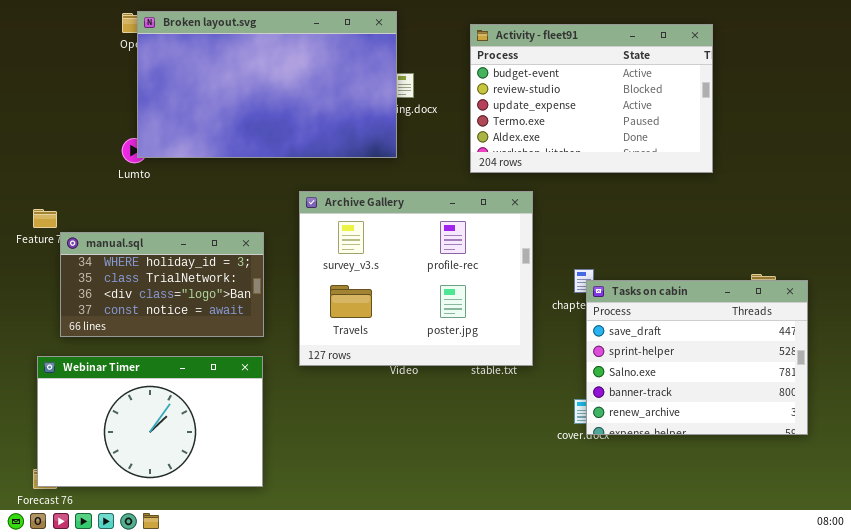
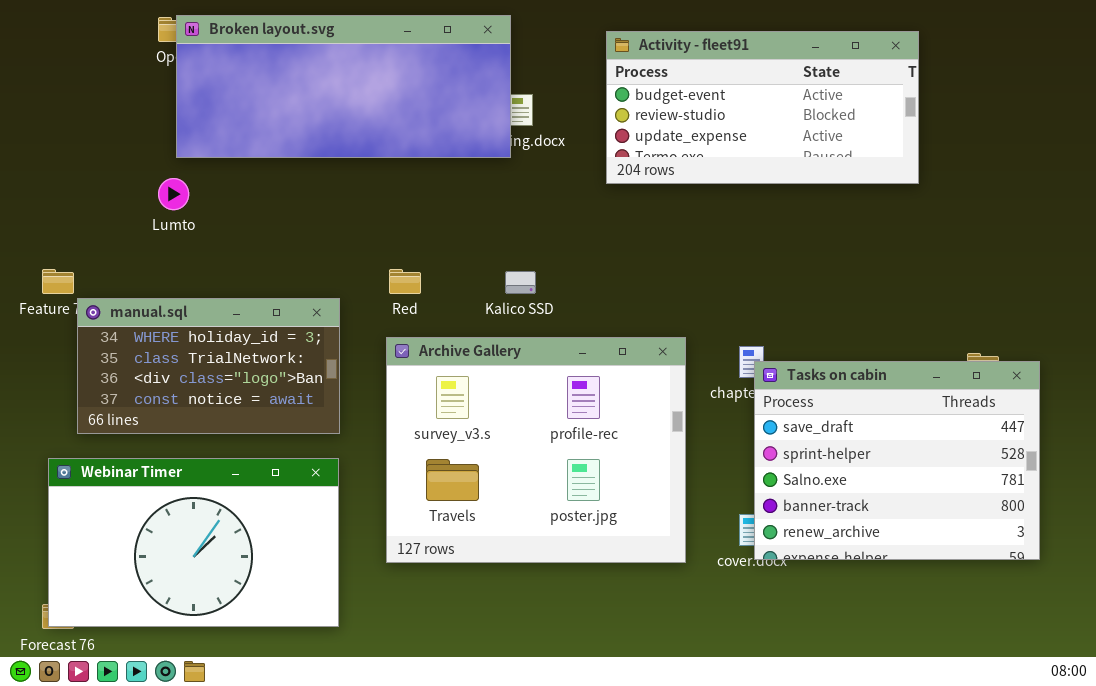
Broken layout.svg: [137,11,397,158] -> [176,15,511,158], resized
Activity - fleet91: [470,24,713,173] -> [606,31,919,184], resized
Archive Gallery: [299,191,533,366] -> [386,337,686,563], moved

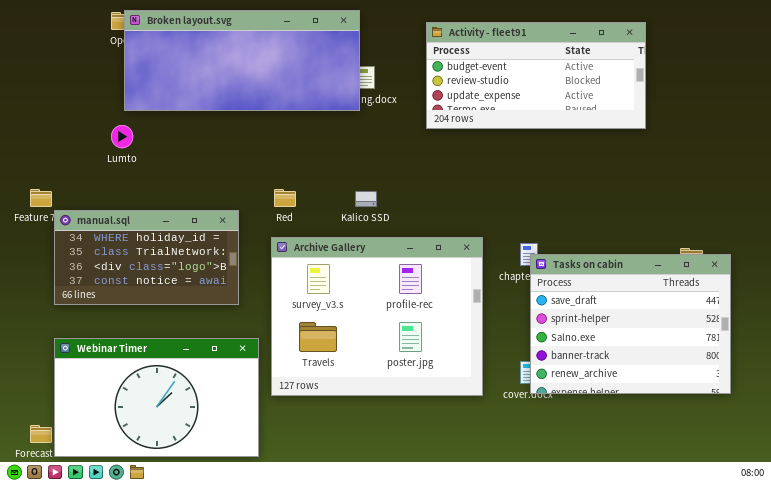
Webinar Timer: [48,458,339,627] -> [54,338,259,457], moved

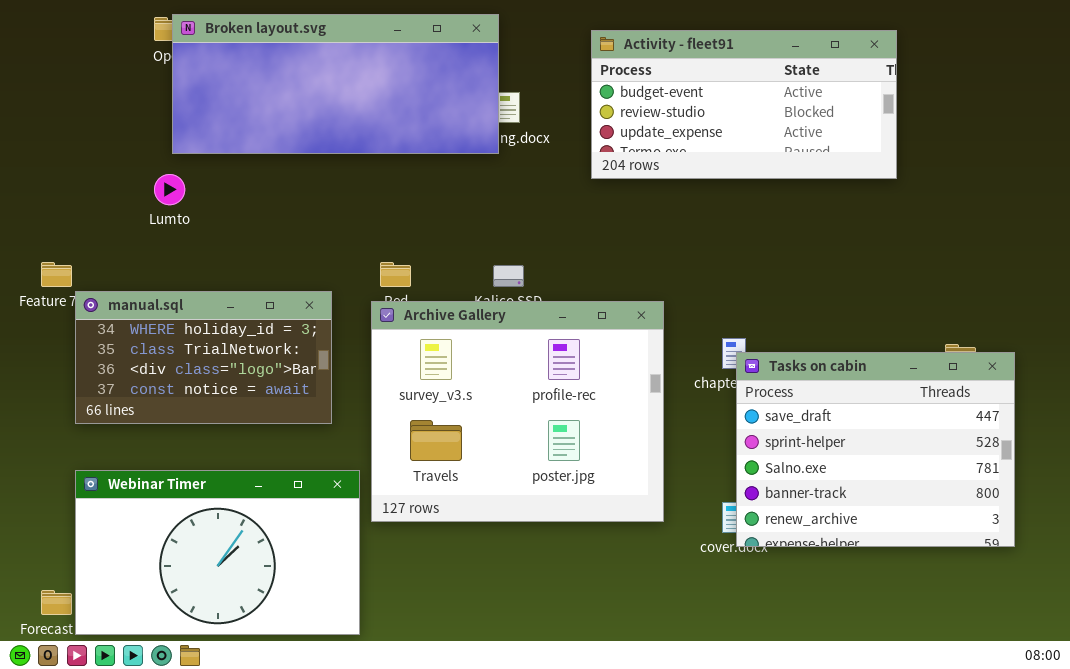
Archive Gallery: [271,237,483,396] -> [371,301,664,522], moved

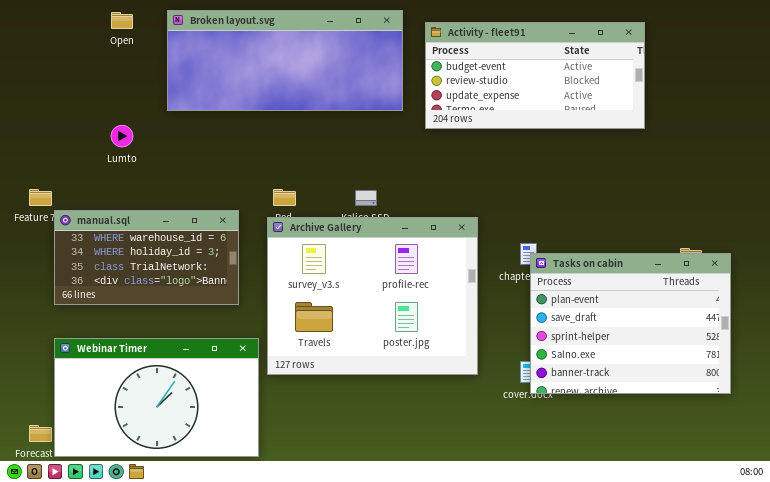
Broken layout.svg: [172,14,499,154] -> [167,10,403,111], moved
manual.sql: [75,291,332,424] -> [54,210,239,305], scrolled up 1 row
Tasks on cabin: [736,352,1015,547] -> [530,253,731,394], scrolled up 1 row

